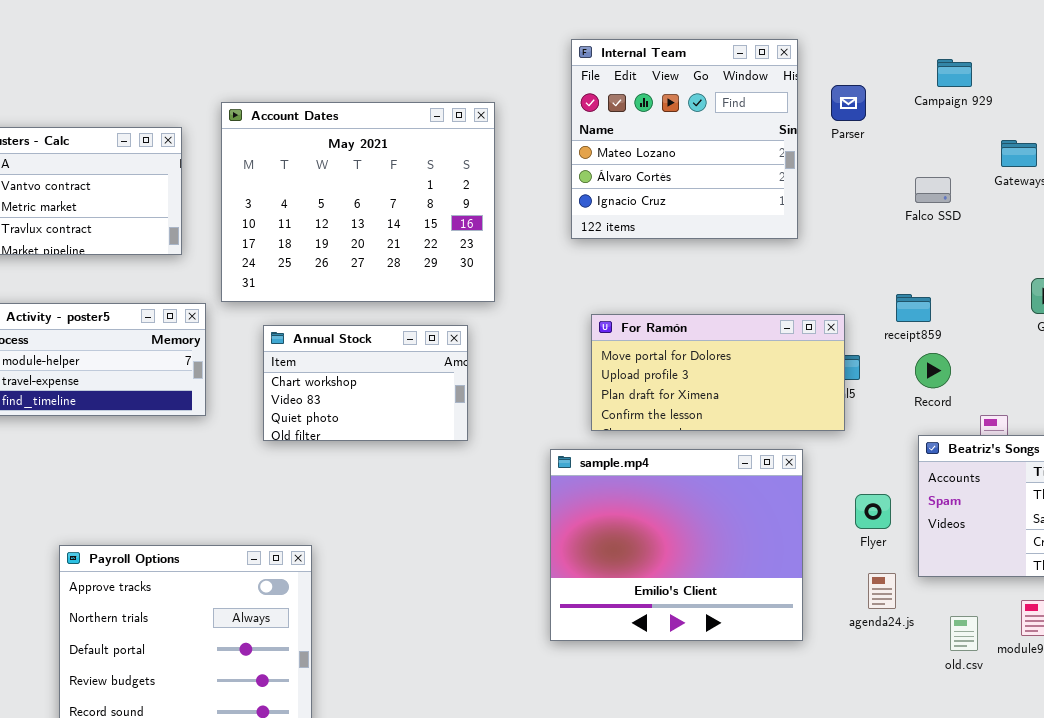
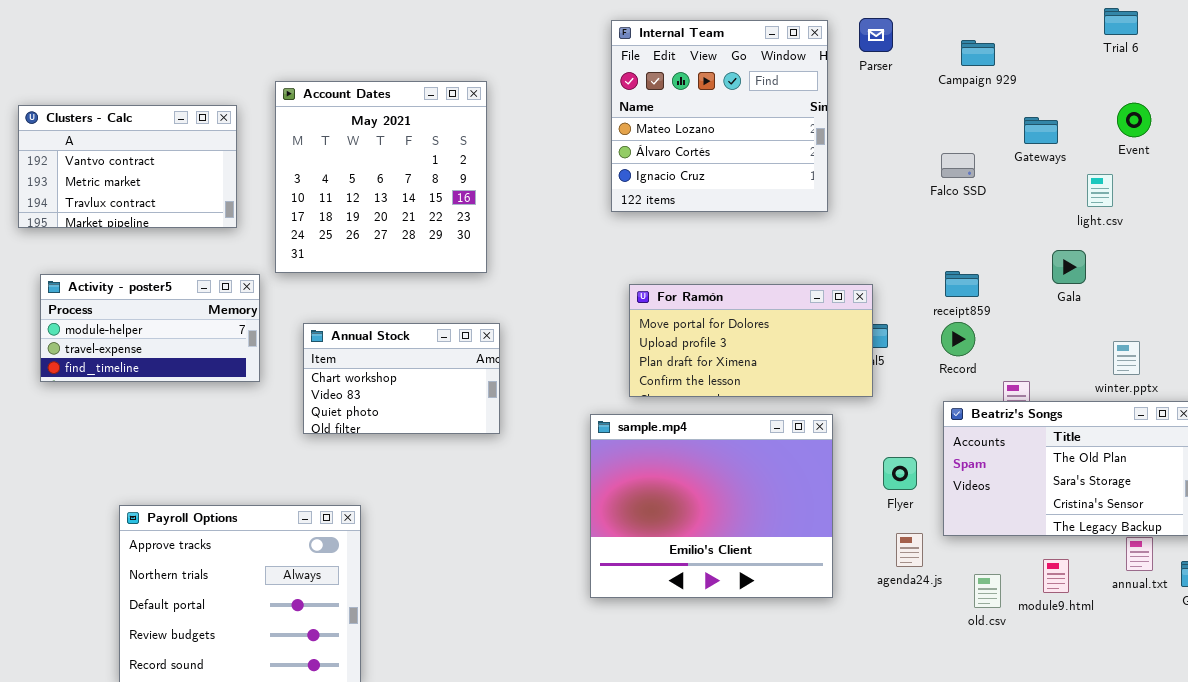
Parser: [831,85,866,121] -> [859,18,893,52], moved
Account Dates: [221,102,495,302] -> [275,81,487,273], resized
receipt859: [896,294,931,322] -> [945,271,979,297], moved
Annual Stock: [263,325,468,441] -> [303,323,500,434], moved

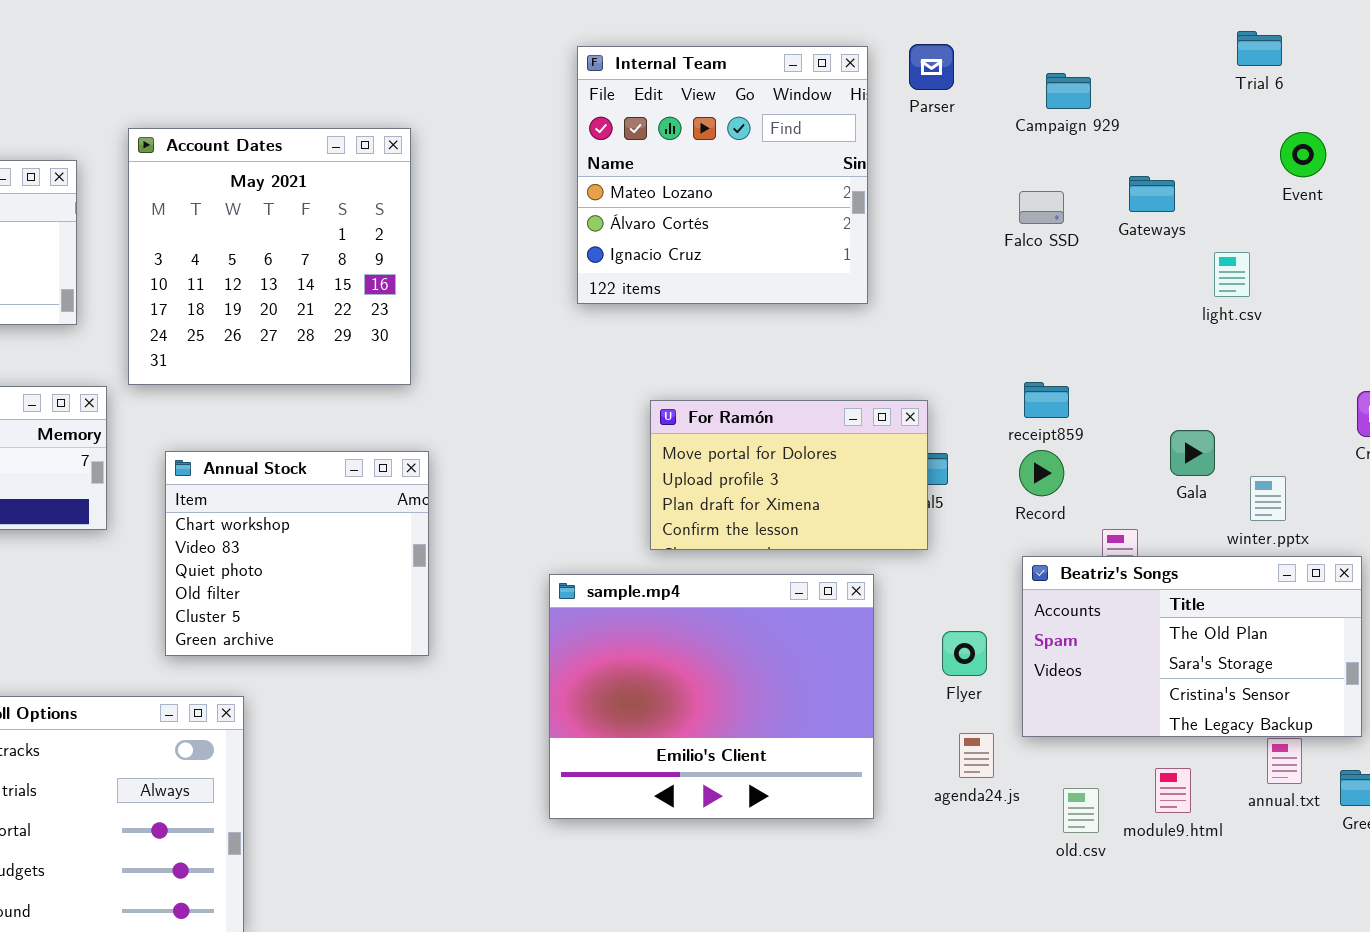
Event: [1117,103,1151,137] -> [1280,132,1326,177], moved
Falco SSD: [941,153,975,178] -> [1019,191,1064,224], moved
Gala: [1052,250,1086,284] -> [1170,430,1215,476], moved
For Ramón: [629,284,873,397] -> [650,400,928,550], resized
Annual Stock: [303,323,500,434] -> [165,451,429,656], resized

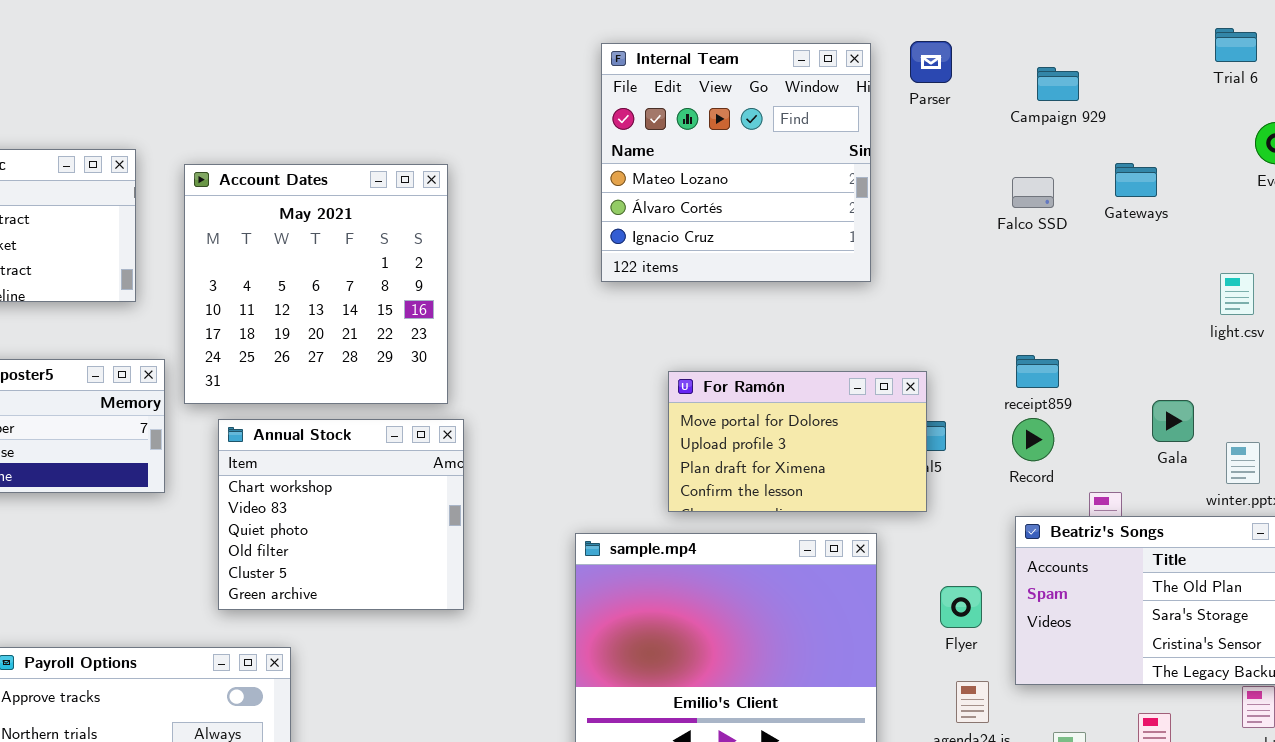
Account Dates: [128,128,411,385] -> [184,164,448,404], moved
light.csv: [1214,252,1250,297] -> [1220,273,1254,315], moved

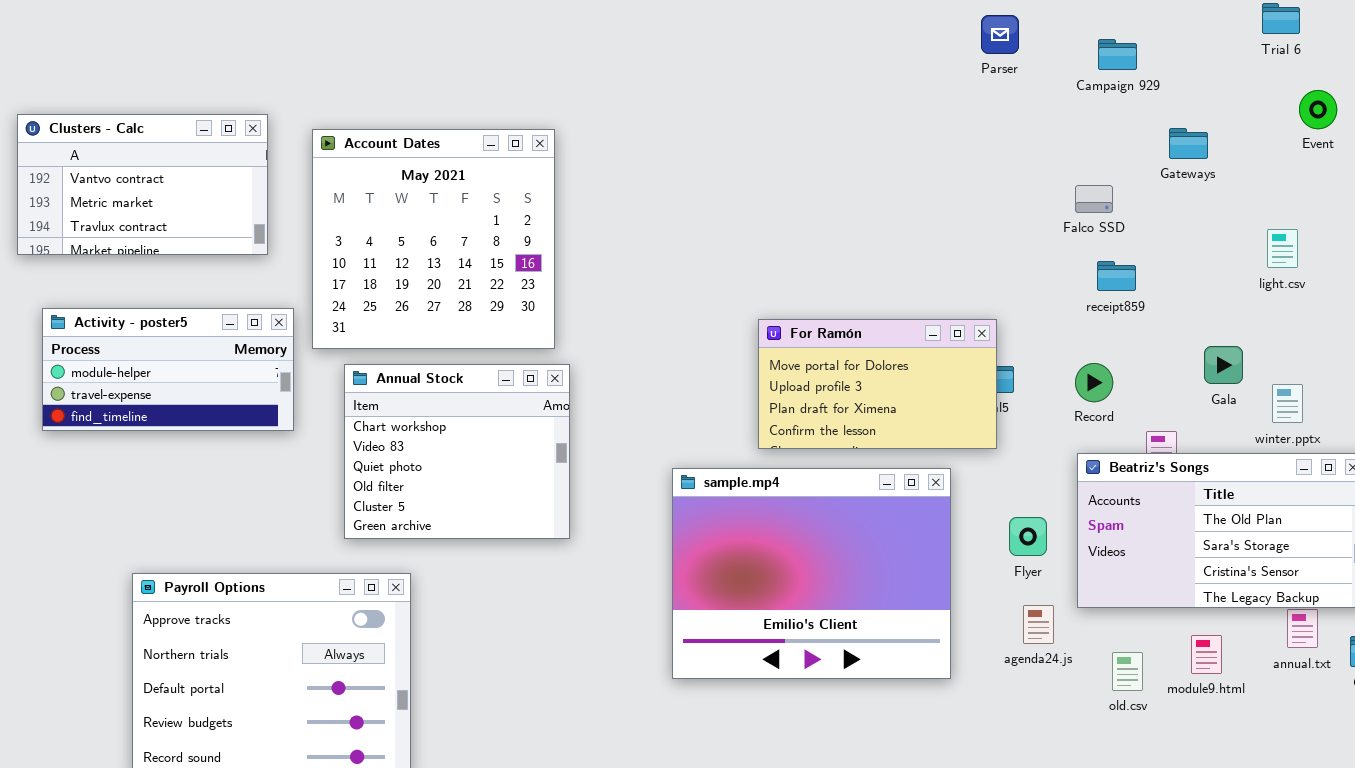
Internal Team: [601,43,871,282] -> none, closed
Falco SSD: [1012,177,1054,208] -> [1075,185,1113,213], moved
receipt859: [1016,355,1059,388] -> [1097,261,1136,291], moved

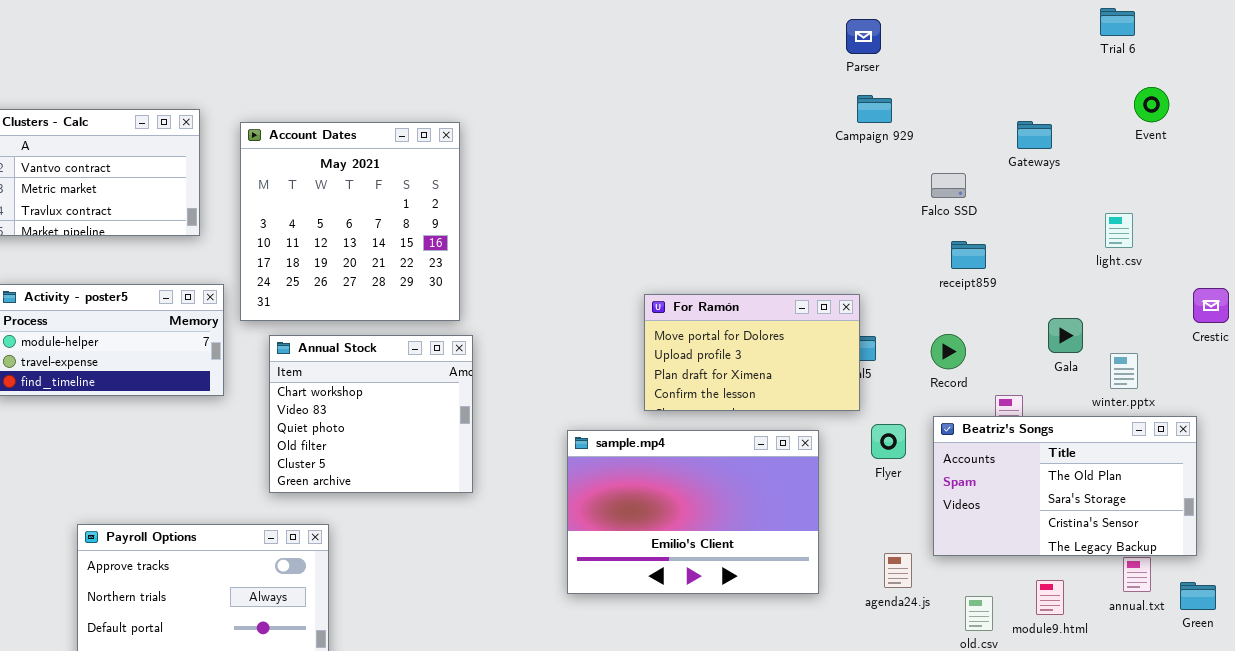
Campaign 929: [1098,39,1137,70] -> [857,95,892,123], moved
sample.mp4: [672,468,951,679] -> [567,430,819,594], resized
Flyer: [1009,517,1047,556] -> [871,424,906,459], moved

